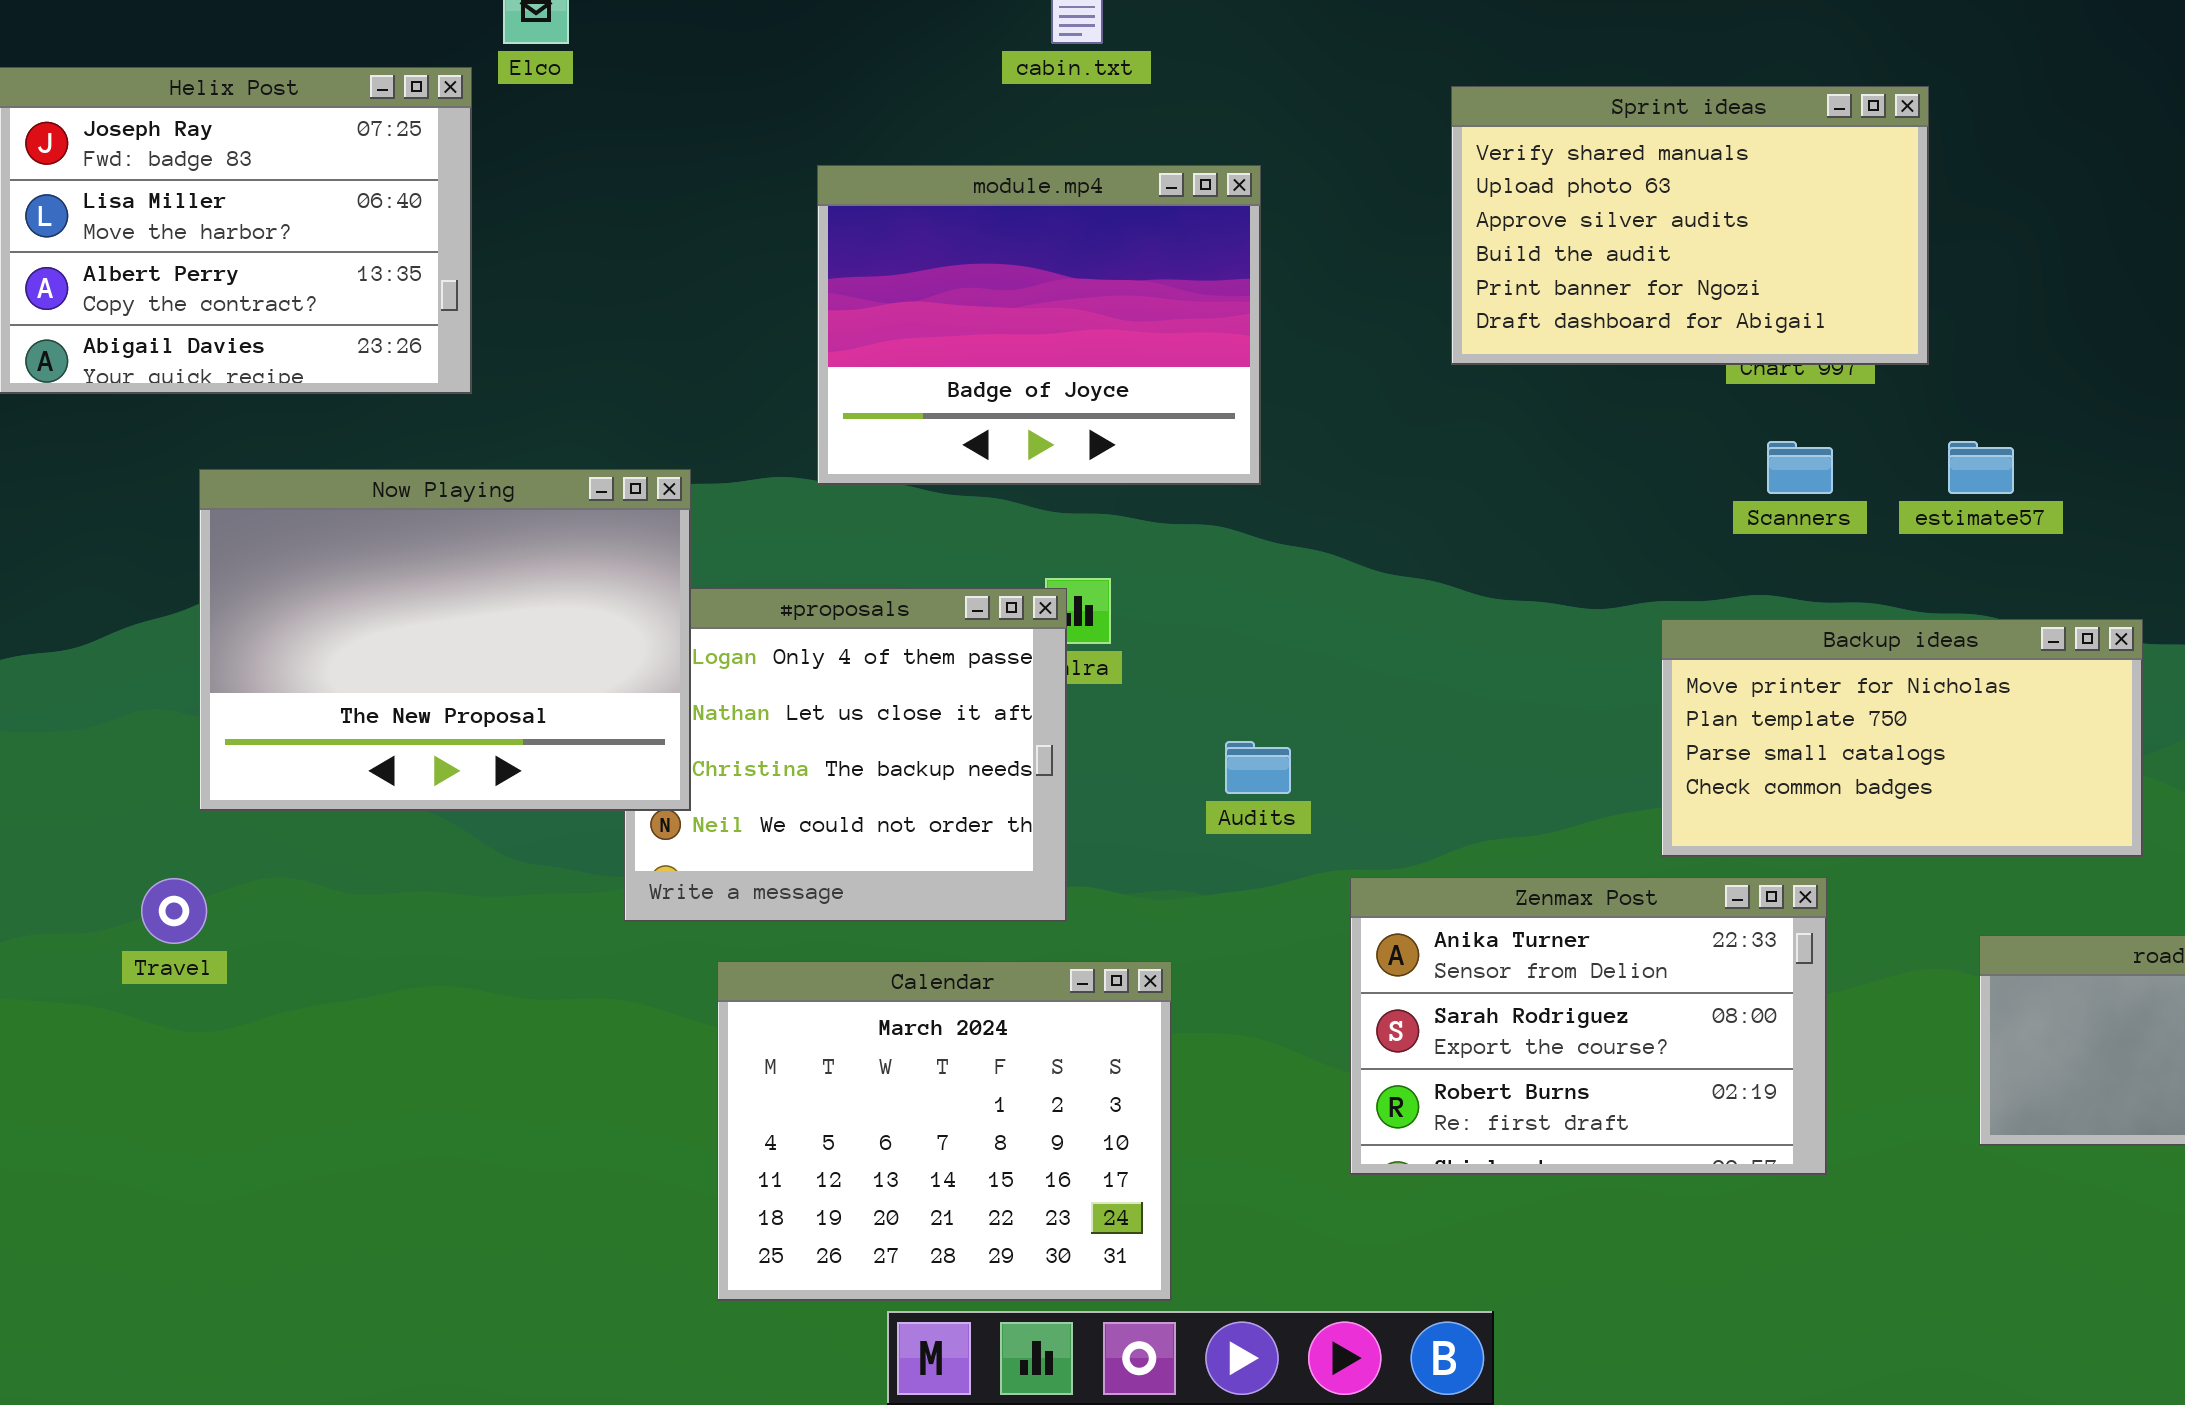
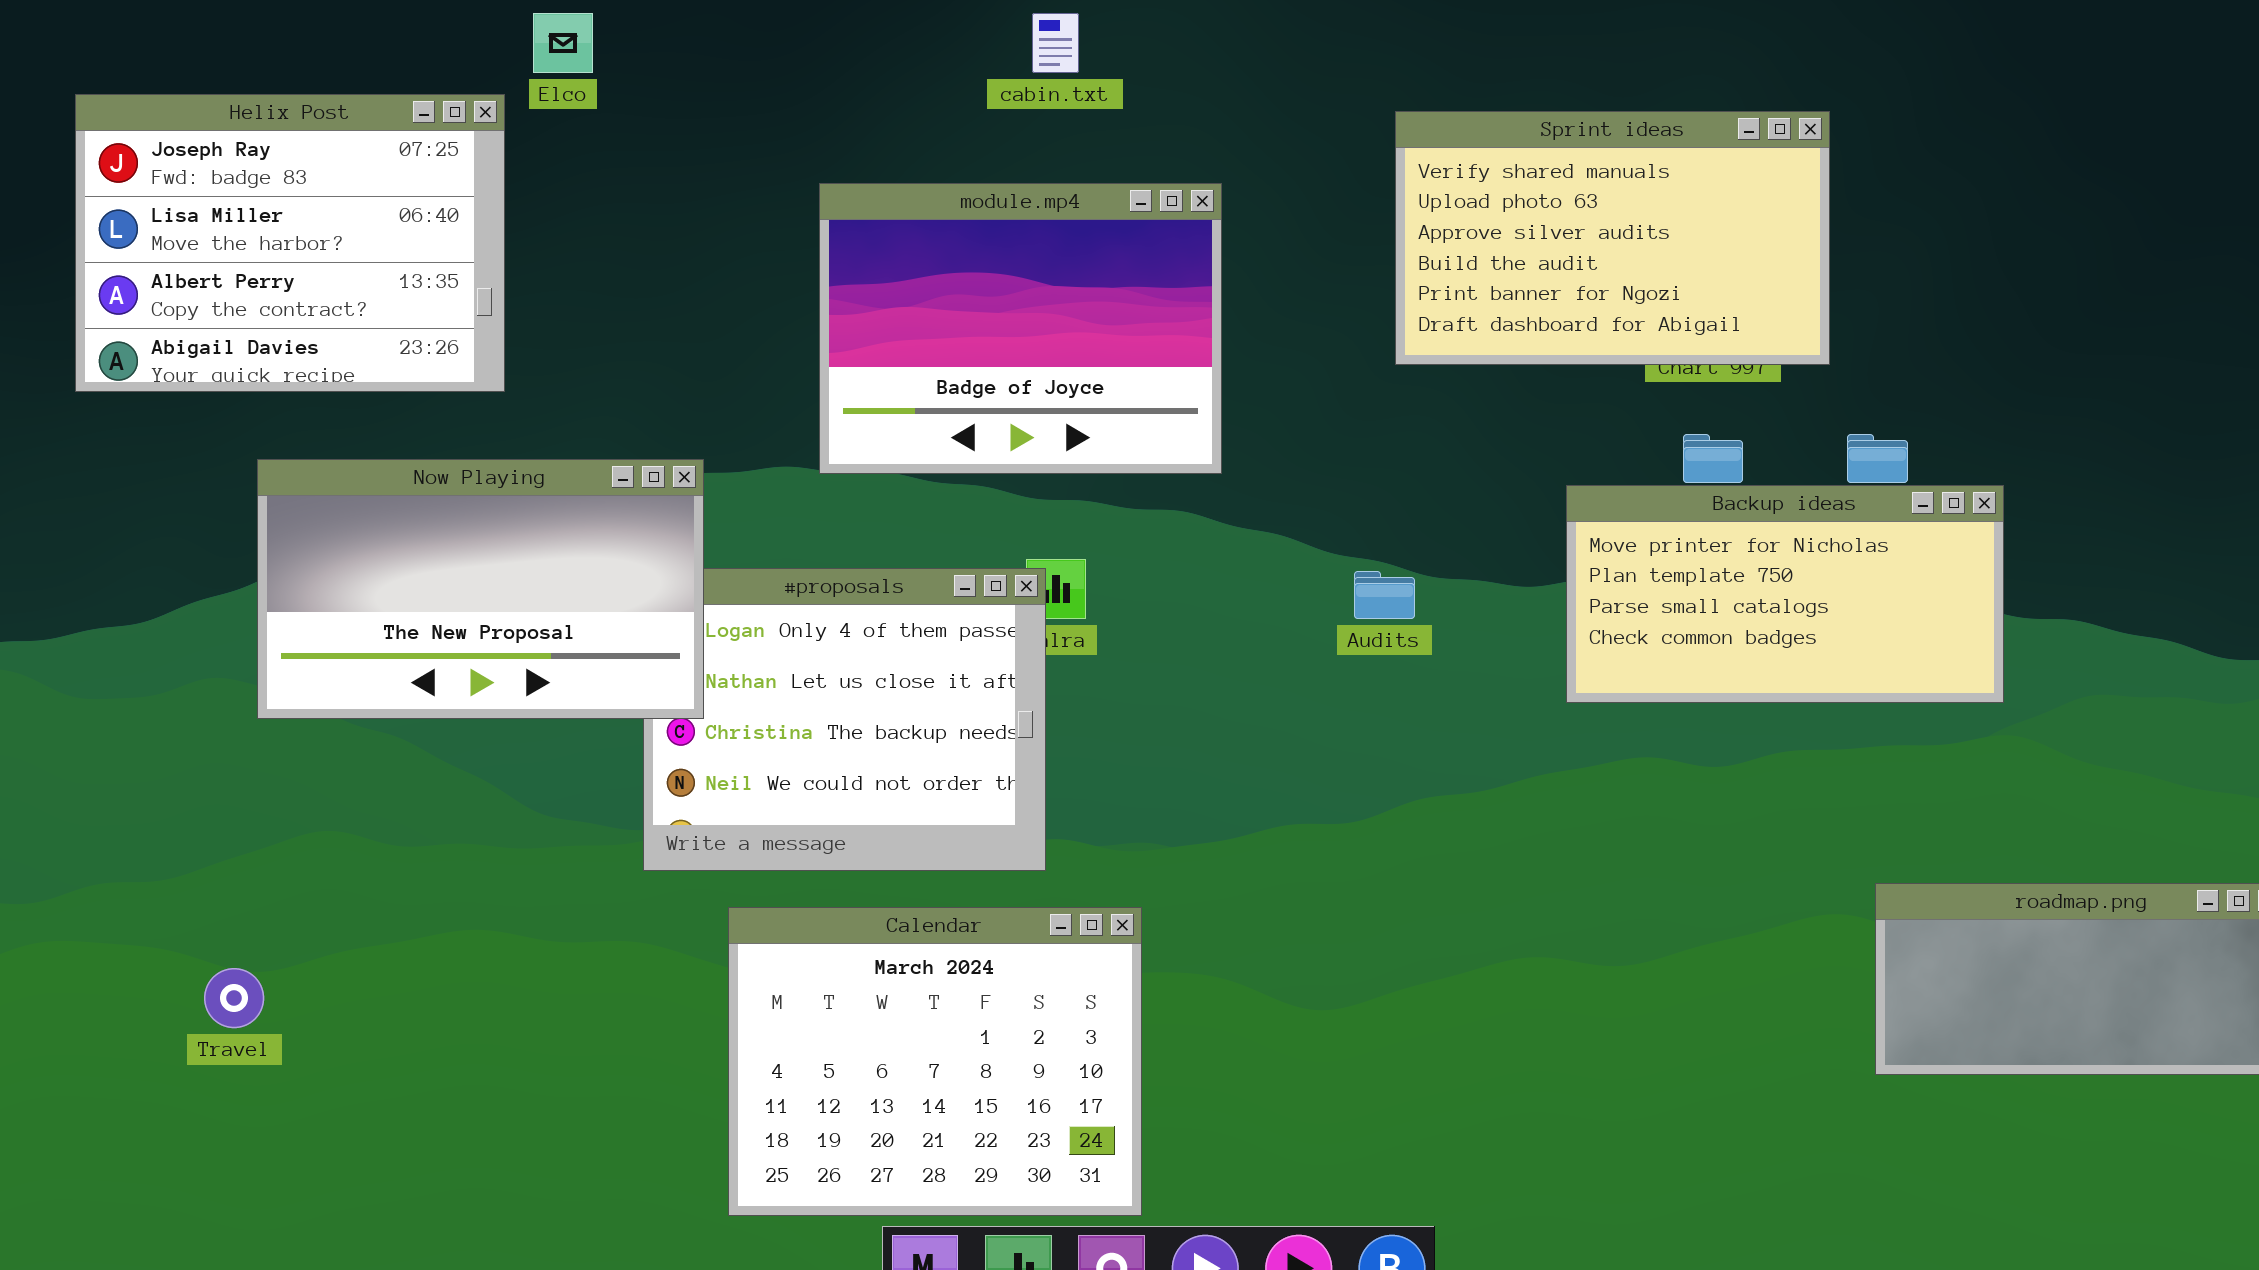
Now Playing: [199,469,691,811] -> [257,459,704,719], resized
Backup ideas: [1661,619,2143,857] -> [1566,485,2004,703], moved
Audits: [1225,741,1291,794] -> [1354,571,1415,619], moved
Zenmax Post: [1350,877,1827,1175] -> none, closed
Travel: [141,878,207,944] -> [204,968,264,1028], moved

